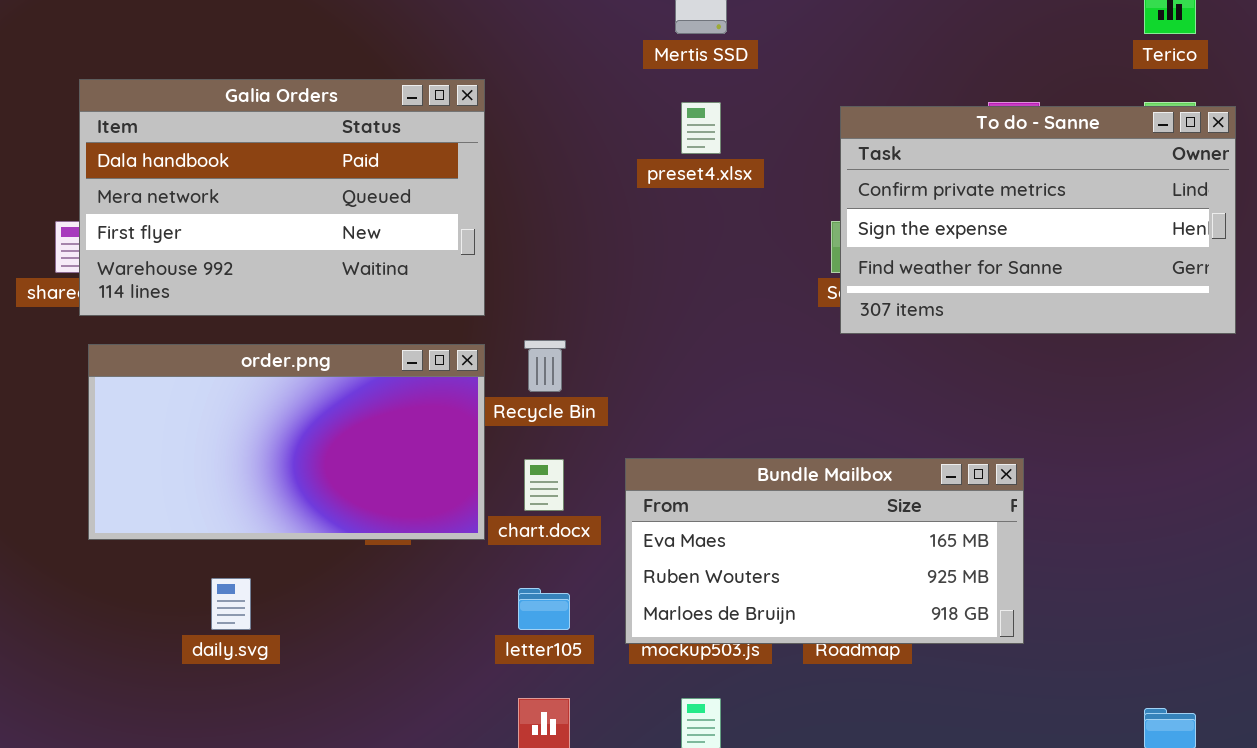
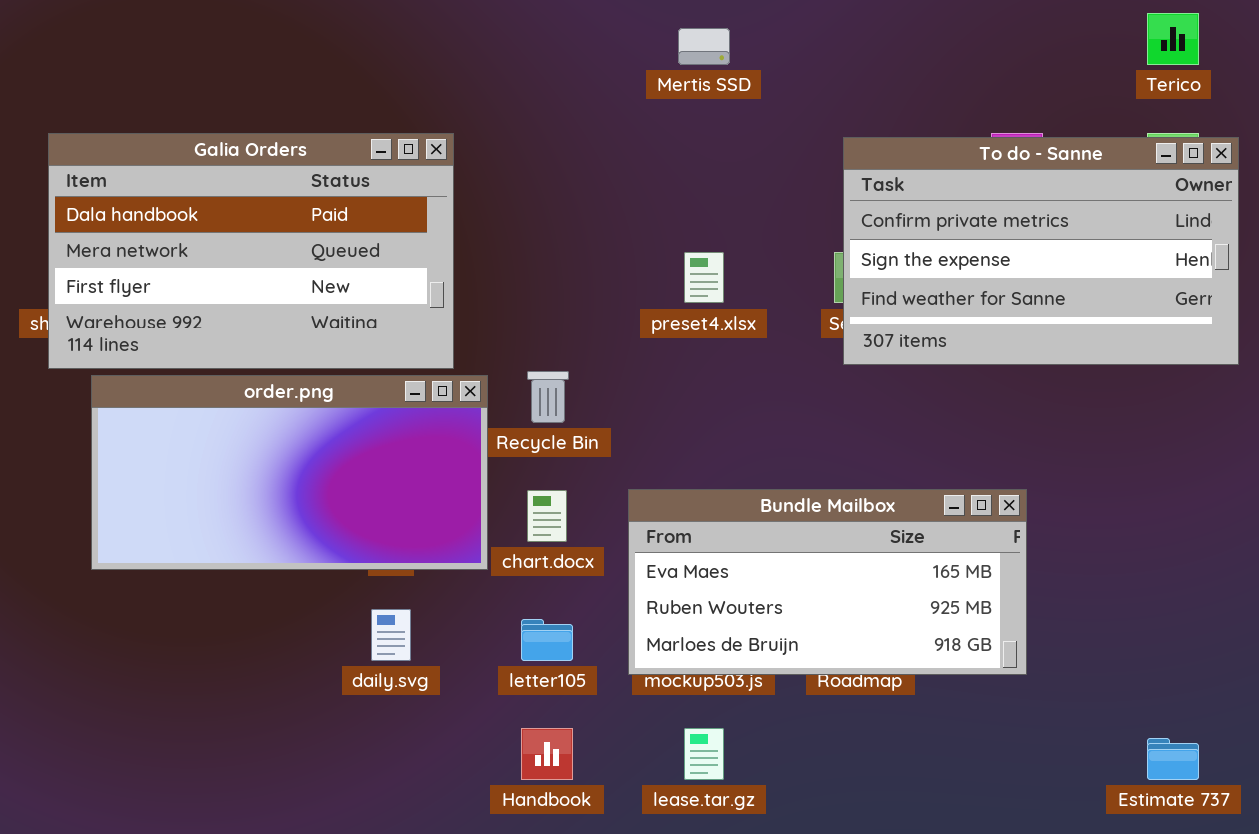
Galia Orders: [79,79,485,316] -> [48,133,454,369], moved
preset4.xlsx: [681,102,721,154] -> [684,252,724,303], moved
daily.svg: [211,578,251,630] -> [371,609,411,661], moved

